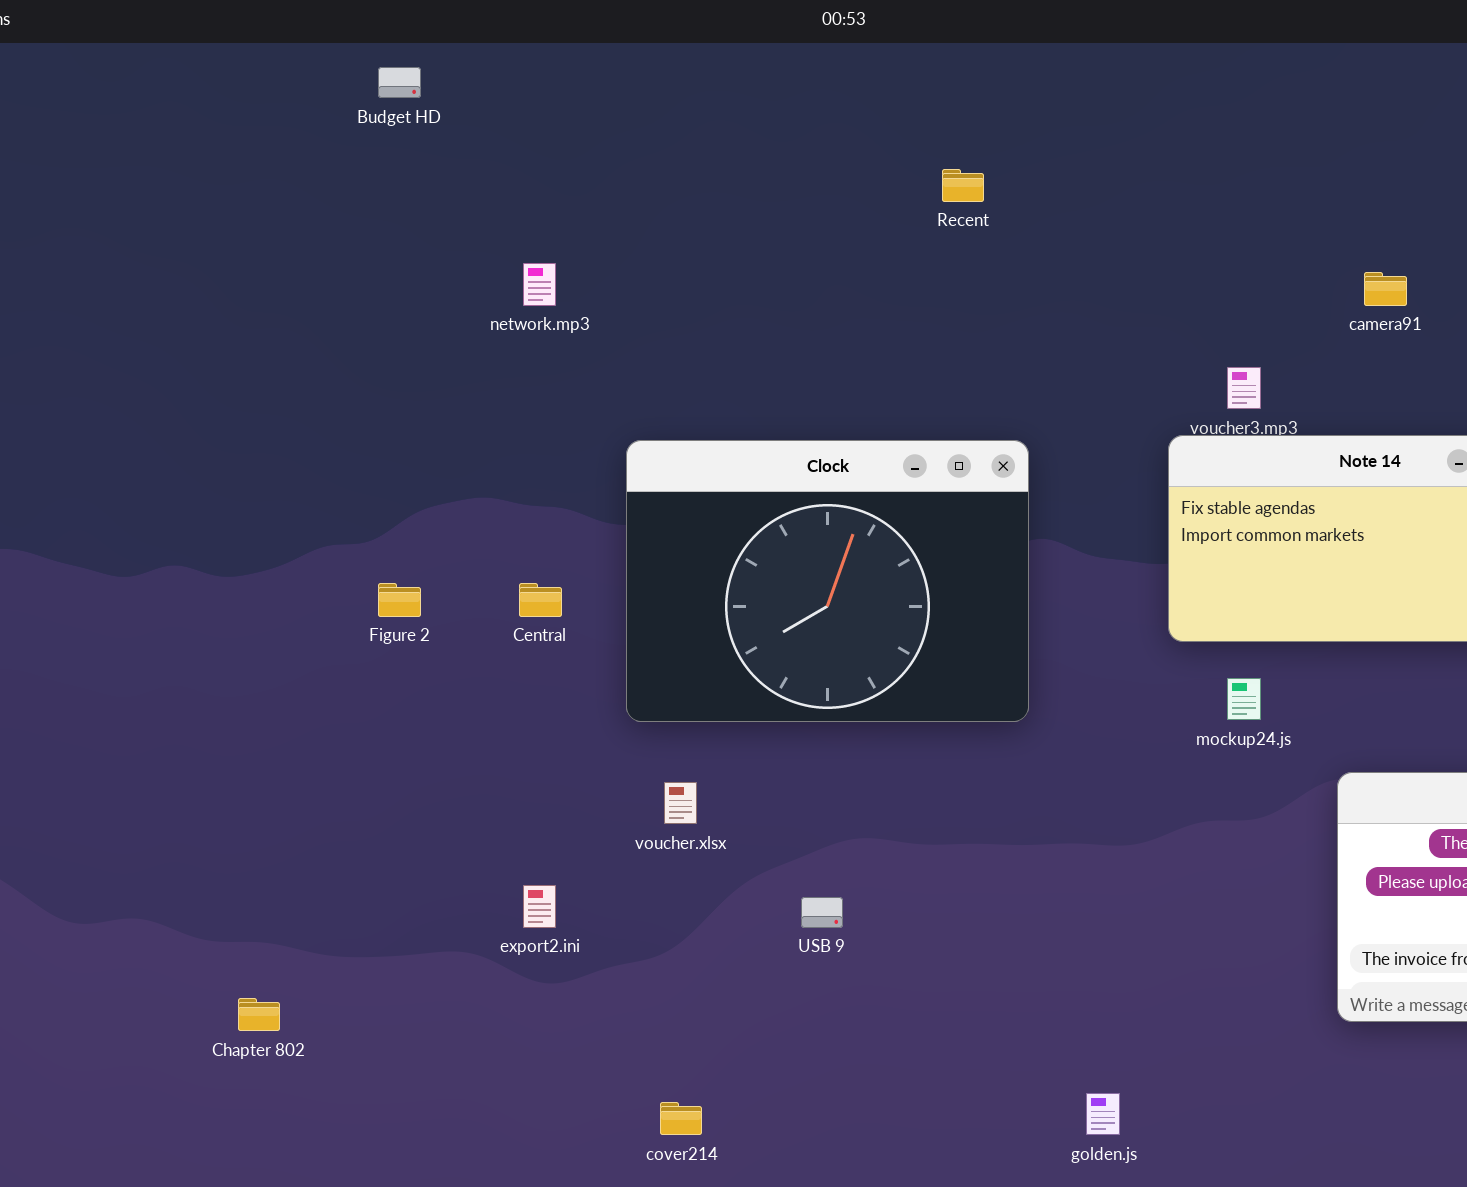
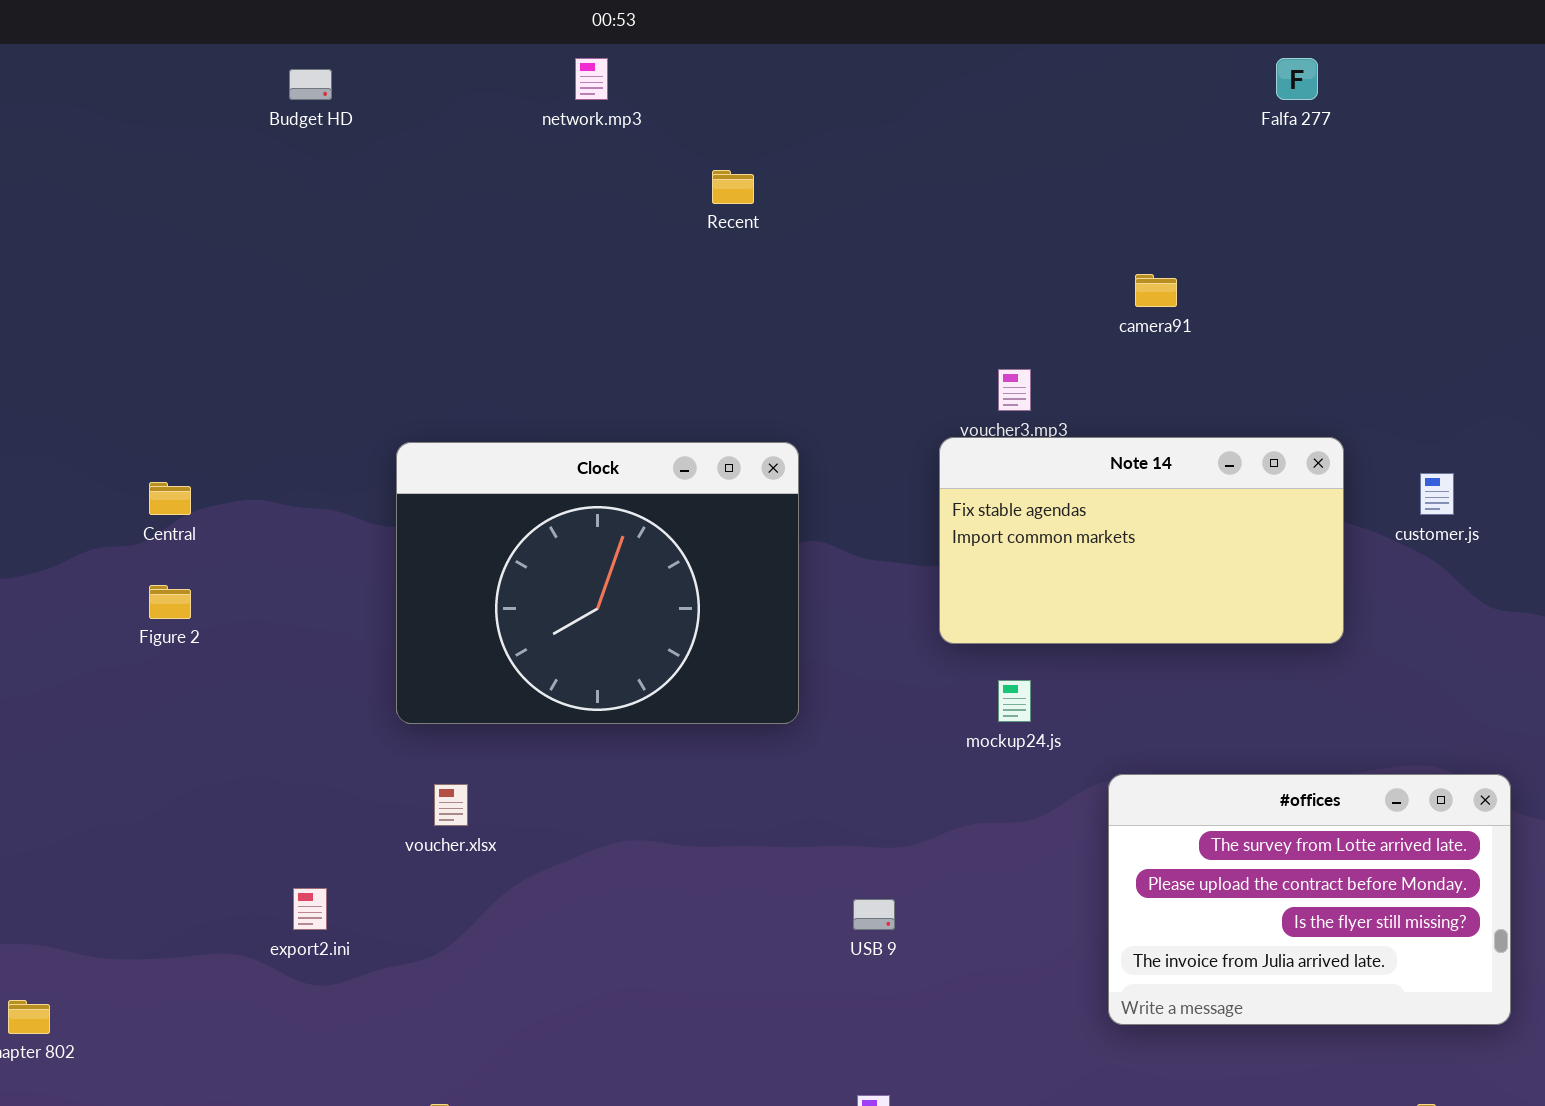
Budget HD: [378,67,421,98] -> [289,69,332,100], moved
network.mp3: [523,263,556,306] -> [575,58,608,100], moved
Central: [519,583,562,617] -> [149,482,191,515], moved
USB 9: [801,897,843,928] -> [853,899,895,930], moved

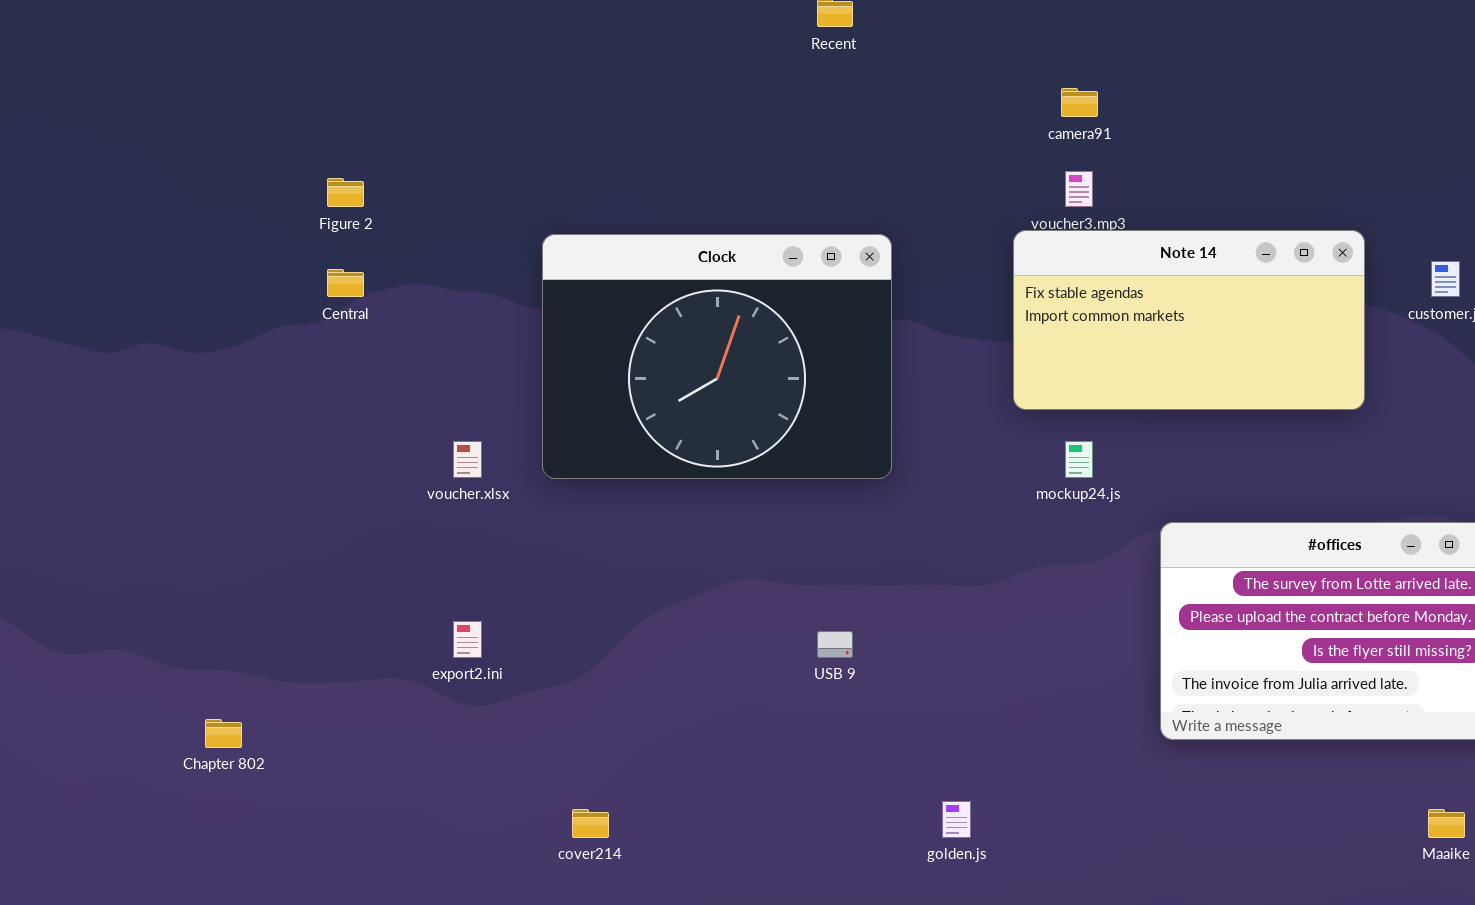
camera91: [1135,274,1177,307] -> [1061,88,1098,117], moved
Figure 2: [149,585,191,619] -> [327,178,364,207], moved
voucher.xlsx: [434,784,468,826] -> [453,441,482,478], moved
USB 9: [853,899,895,930] -> [817,631,853,658], moved

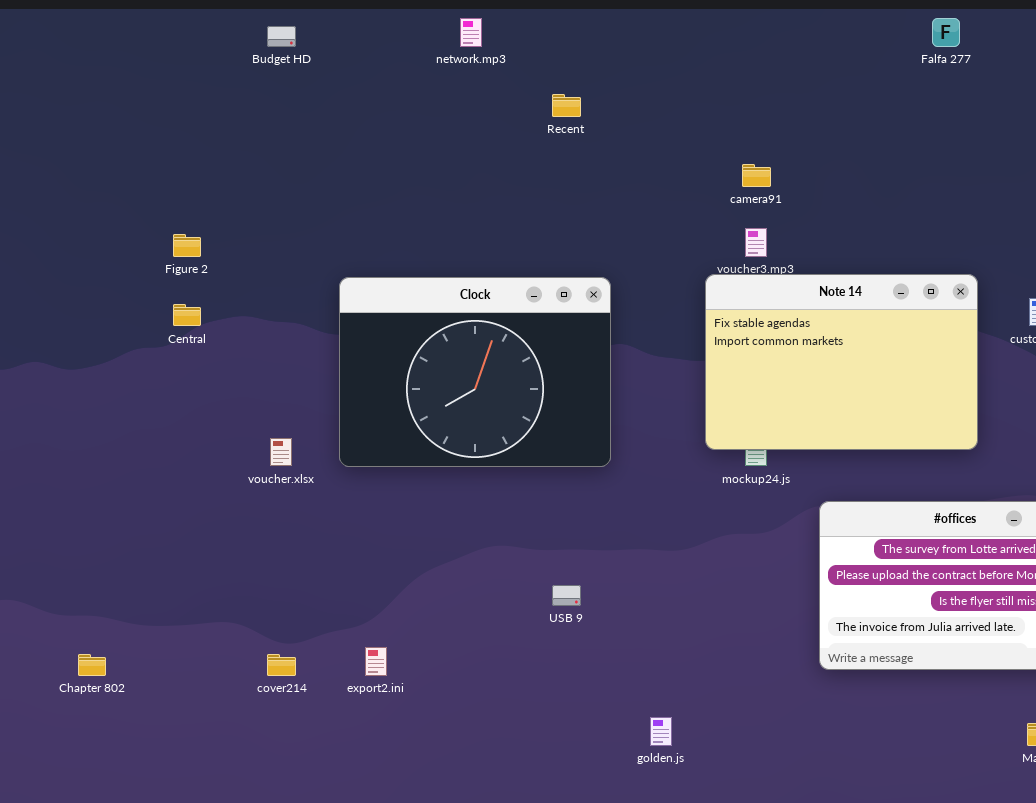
Note 14: [1013,230,1365,410] -> [705,274,978,450], resized
export2.ini: [453,621,482,658] -> [365,647,387,676], moved
cover214: [572,809,609,838] -> [267,654,296,676], moved

